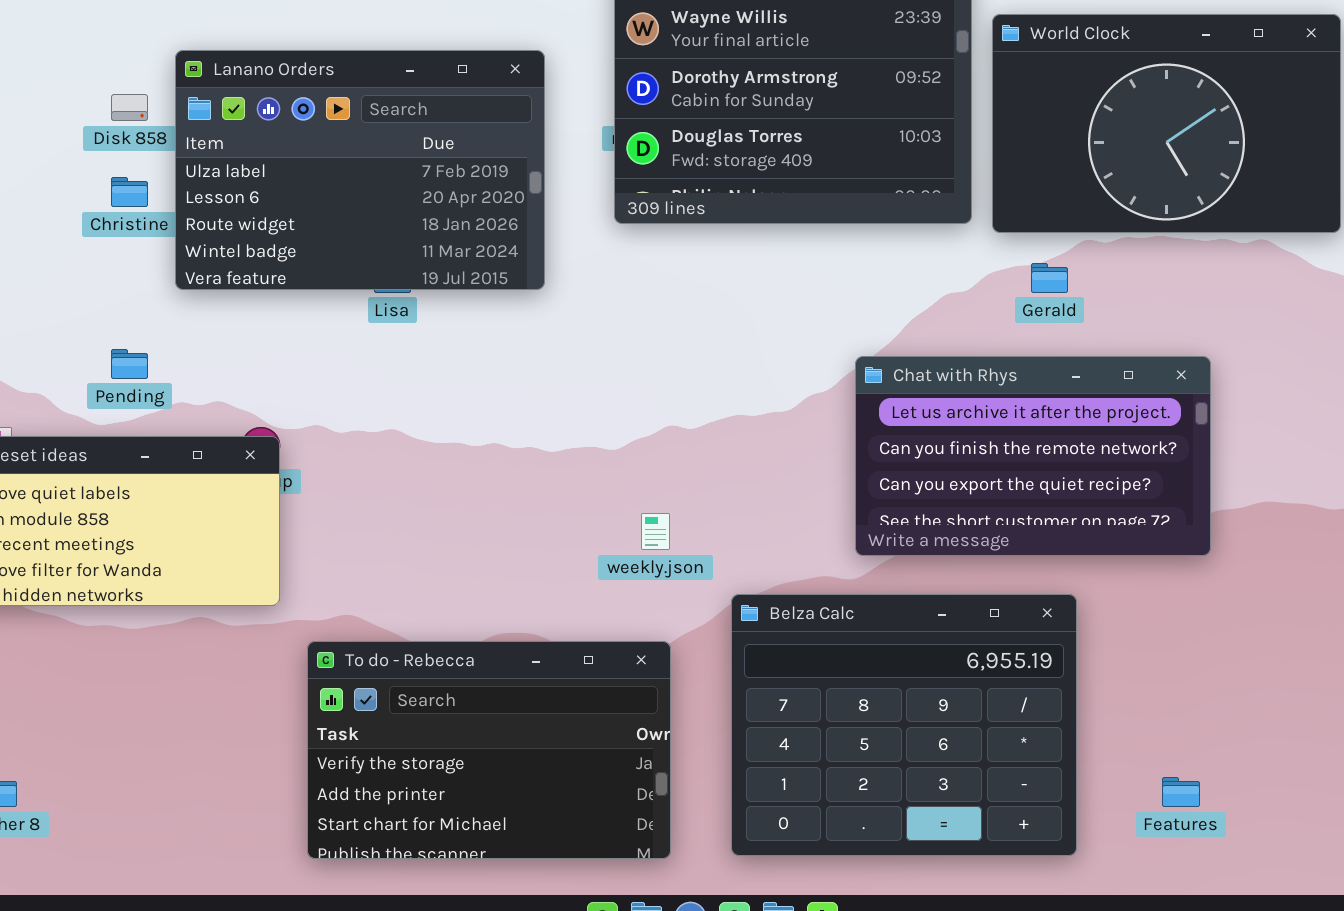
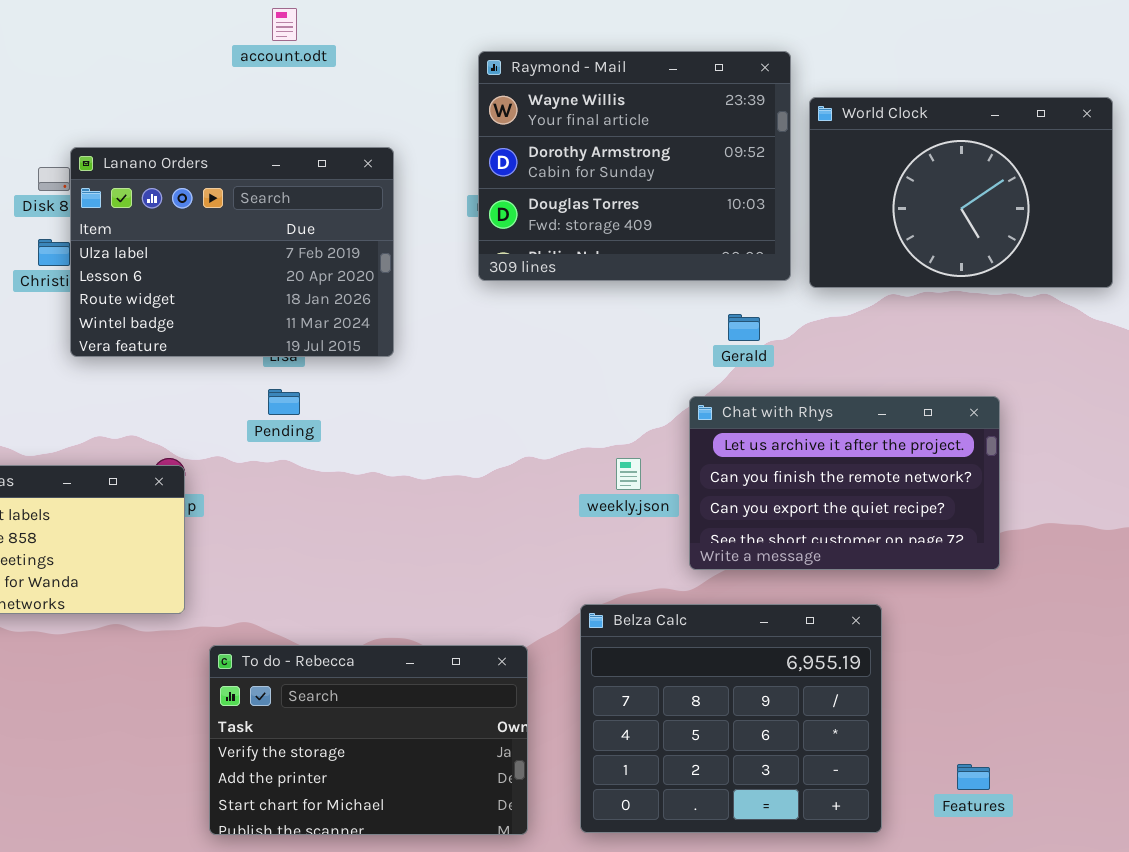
Lanano Orders: [175,50,545,290] -> [70,147,394,357], moved
Gerald: [1031,263,1068,293] -> [728,314,760,341], moved
Pending: [111,349,148,379] -> [268,389,300,415], moved
weekly.json: [641,513,670,550] -> [616,458,641,490], moved

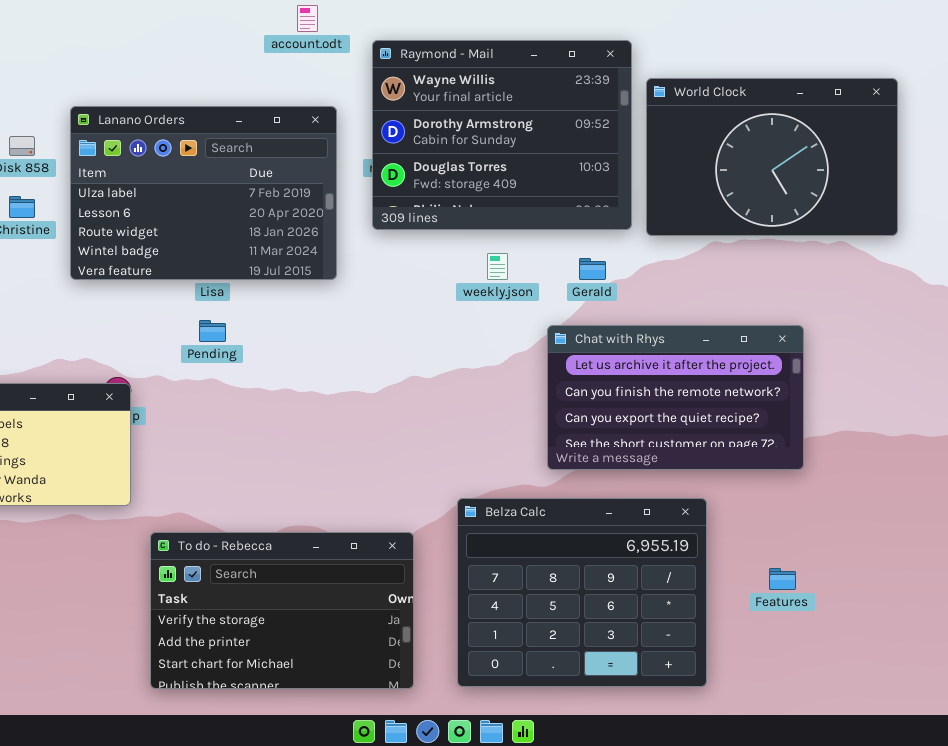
account.odt: [272,8,297,41] -> [297,5,318,32], moved
Lanano Orders: [70,147,394,357] -> [70,106,337,280], moved
weekly.json: [616,458,641,490] -> [487,253,508,280], moved
Features: [957,764,990,790] -> [769,568,796,590], moved

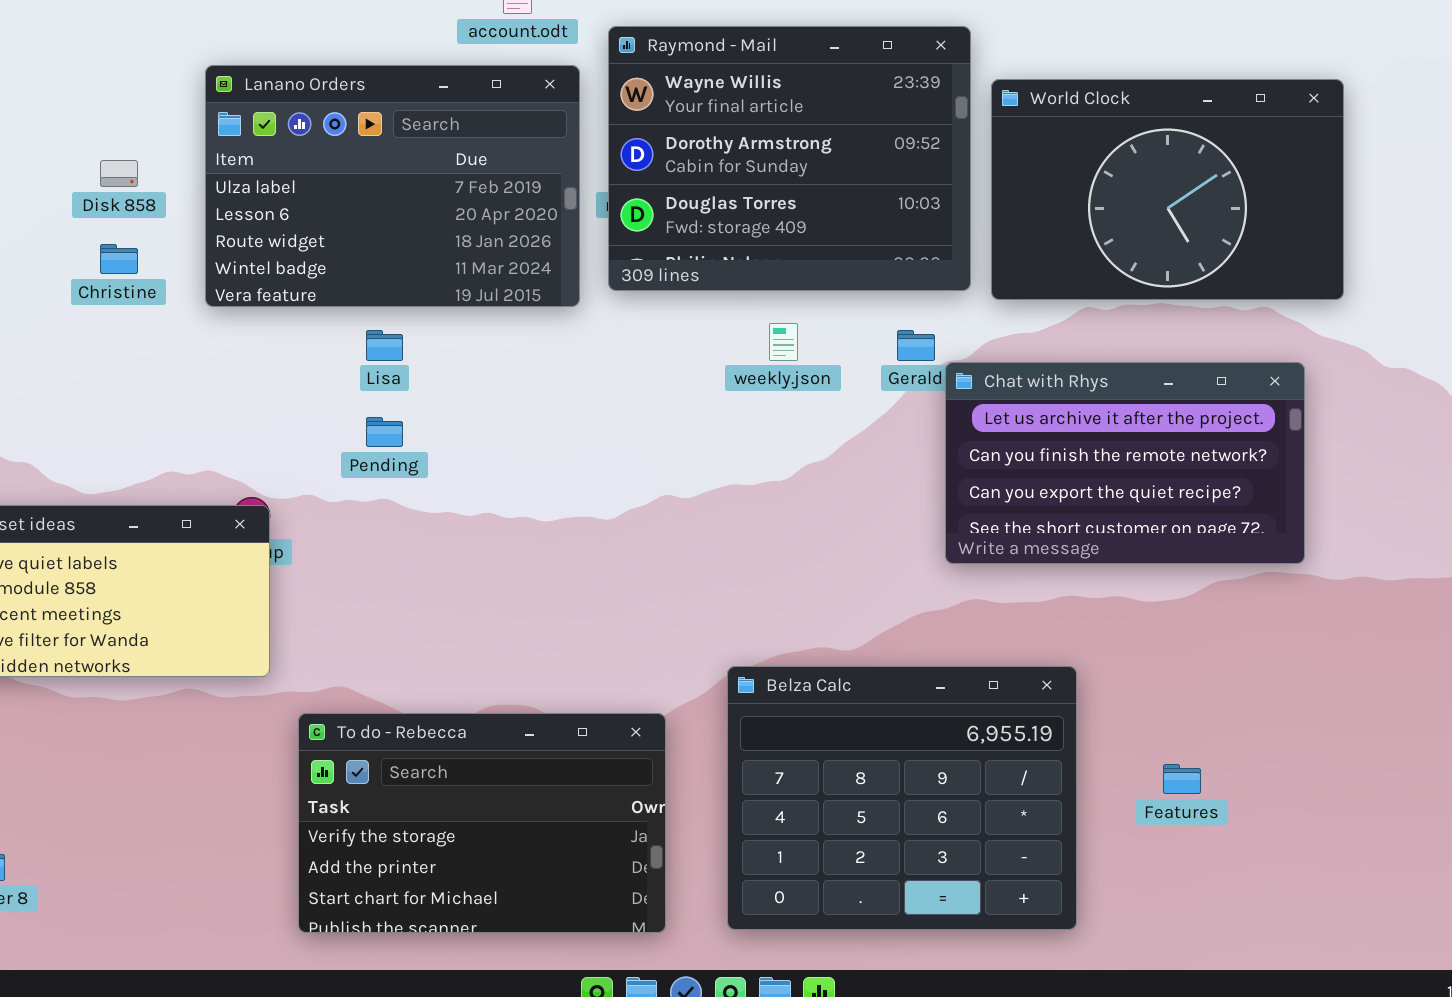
Lanano Orders: [70,106,337,280] -> [205,65,580,307], moved
Chat with Rhys: [547,325,804,470] -> [945,362,1305,564], moved

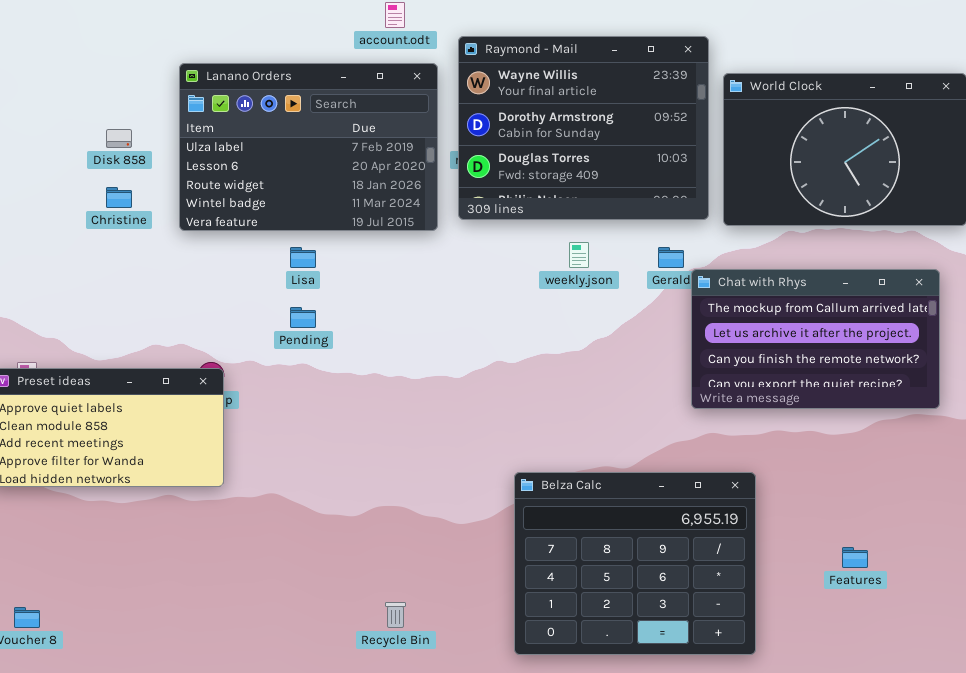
Chat with Rhys: [945,362,1305,564] -> [691,269,940,409], scrolled up 1 row
Belza Calc: [727,666,1077,930] -> [514,472,756,655], moved
To do - Rebecca: [298,713,666,933] -> none, closed

